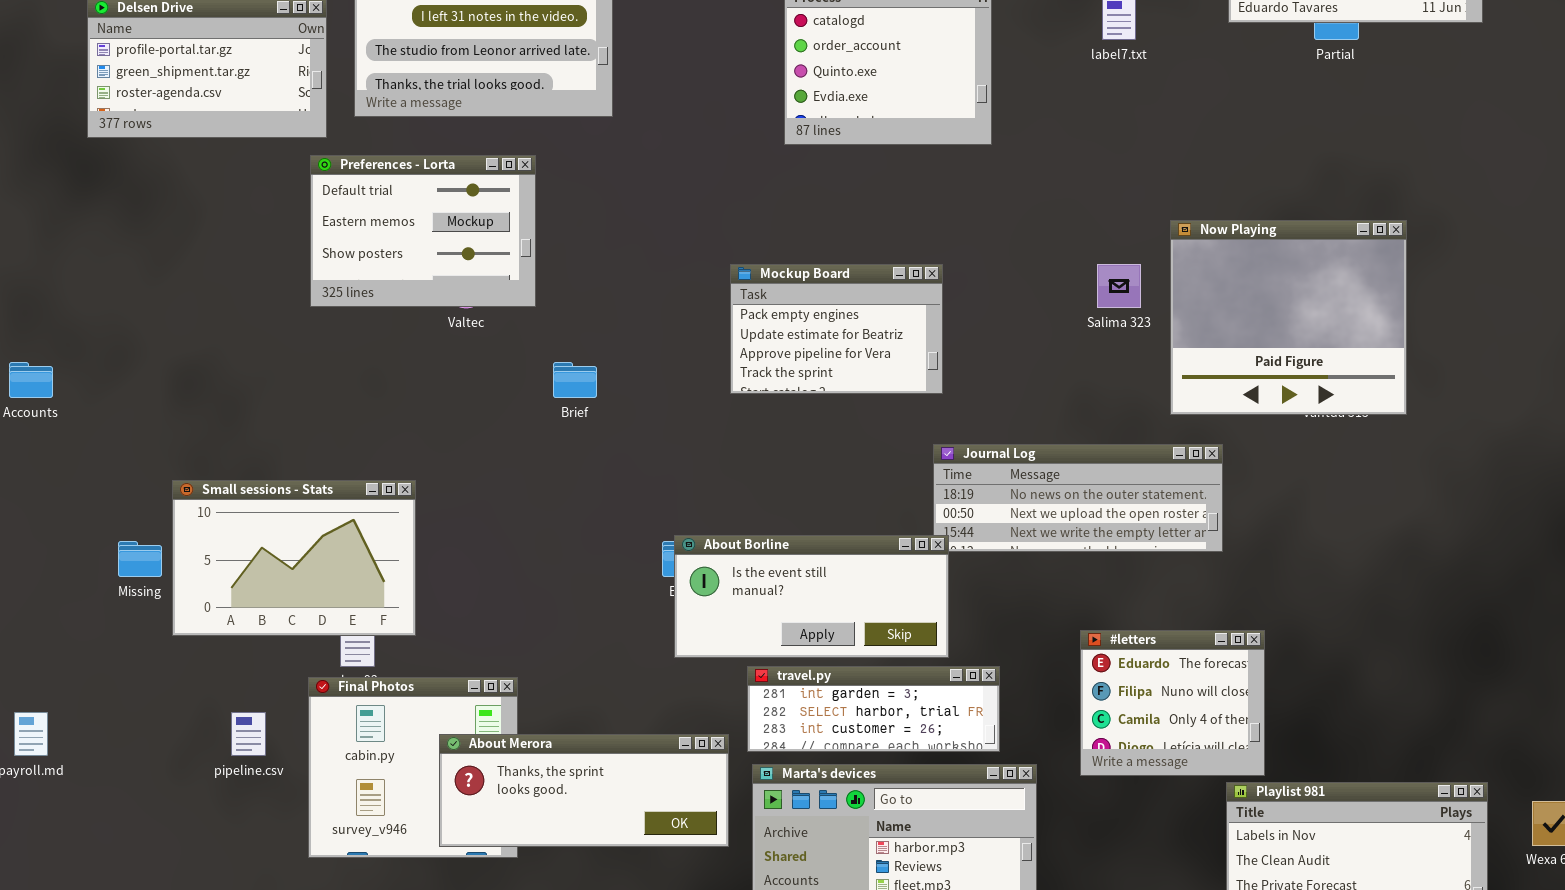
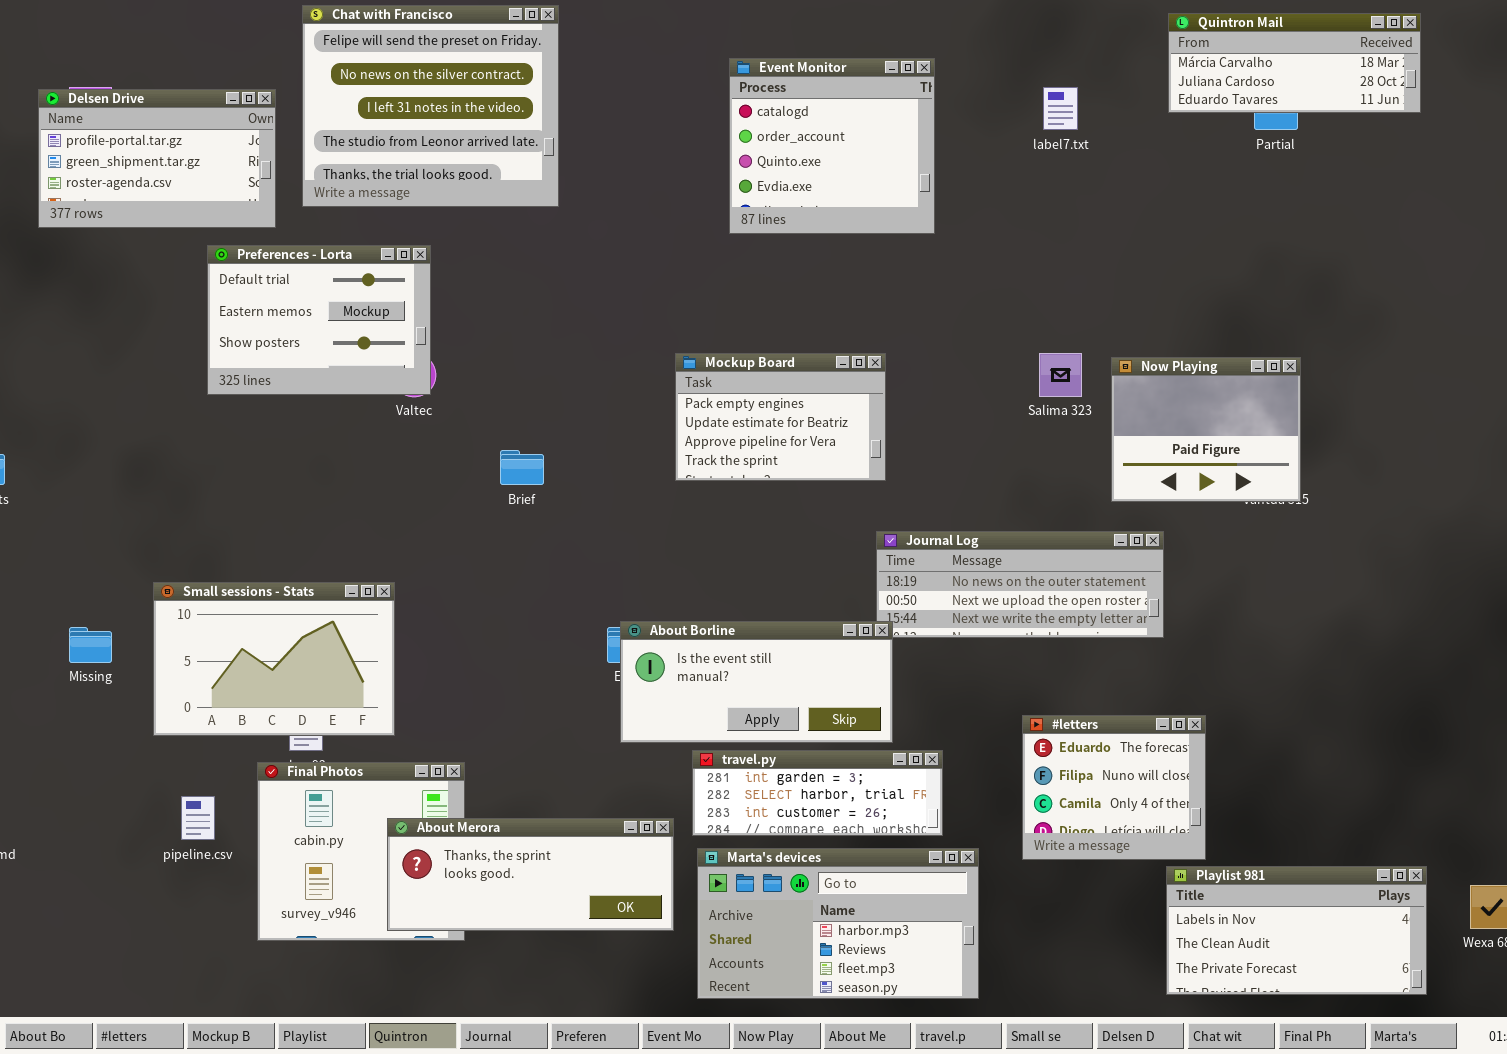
Preferences - Lorta: [310,155,536,307] -> [207,245,431,395], moved
Now Playing: [1170,220,1407,415] -> [1111,357,1301,502], resized
Small sessions - Stats: [172,480,416,636] -> [153,582,395,736], moved

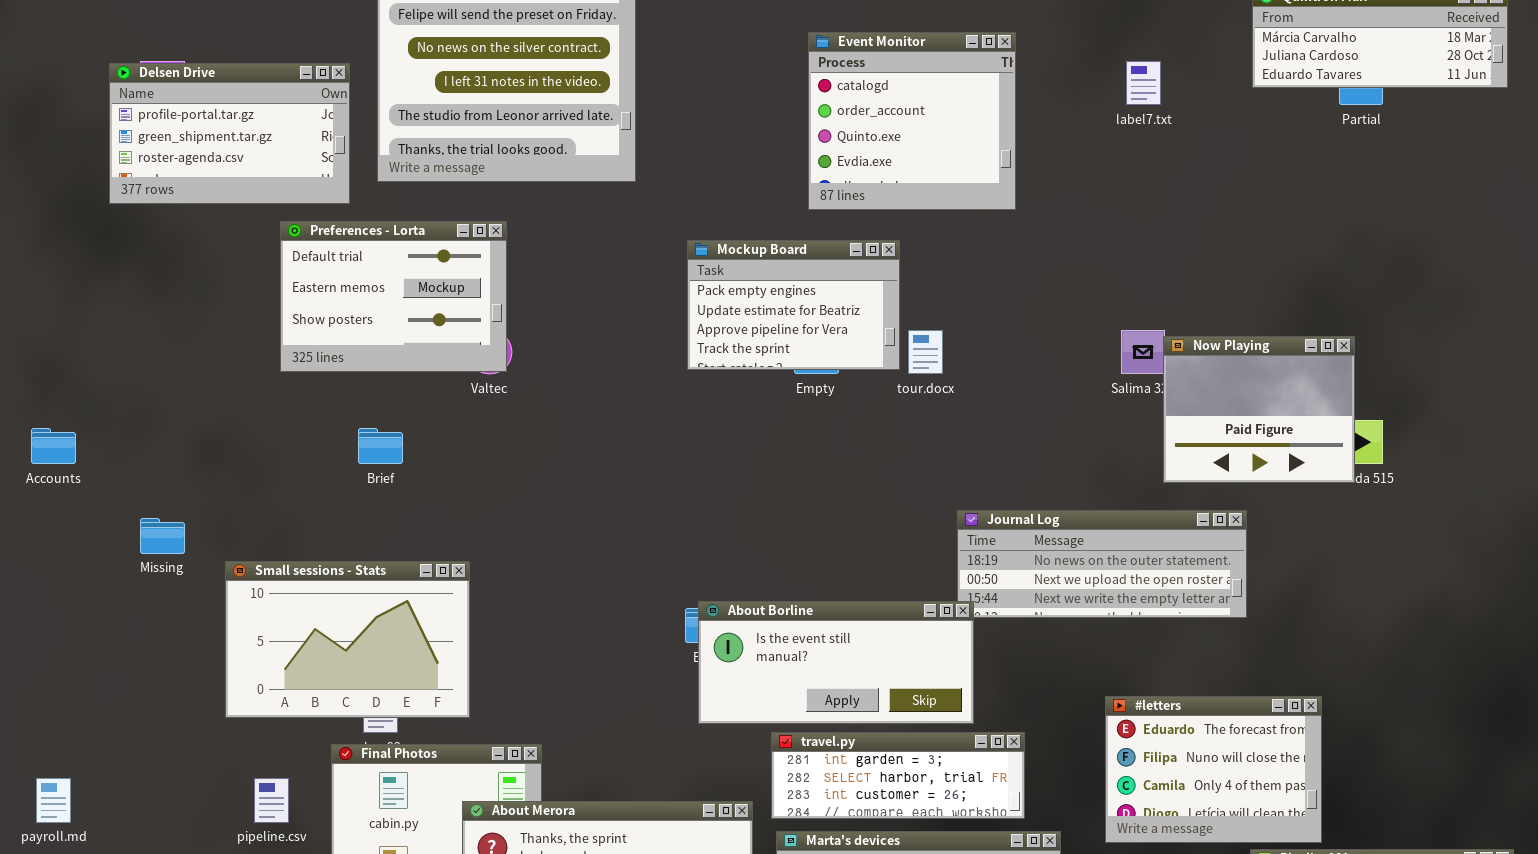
Mockup Board: [675,353,886,481] -> [687,240,900,370], moved
Now Playing: [1111,357,1301,502] -> [1163,336,1355,483], moved
Brief: [500,450,544,485] -> [358,428,403,464], moved
Missing: [69,627,112,663] -> [140,518,185,554], moved
#letters: [1022,715,1206,860] -> [1105,696,1322,843], resized

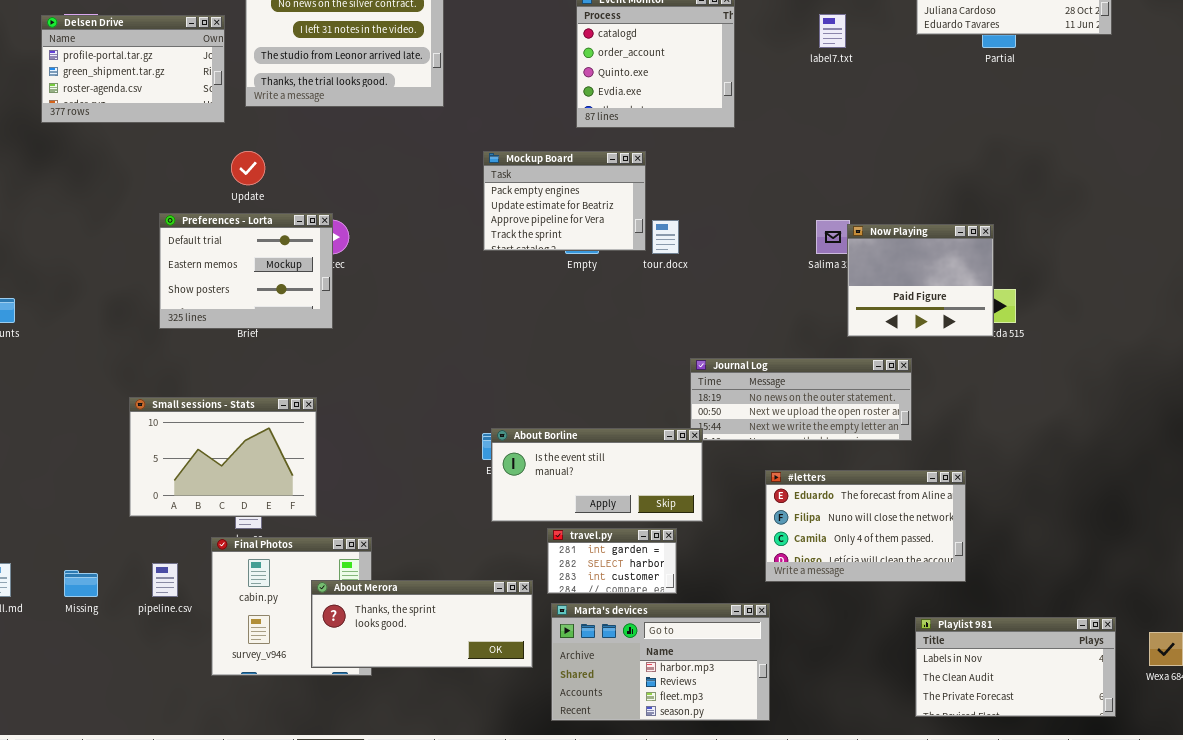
Preferences - Lorta: [280,221,507,372] -> [159,213,333,329], moved
Missing: [140,518,185,554] -> [64,570,98,597], moved
#letters: [1105,696,1322,843] -> [765,470,966,582], moved, resized
travel.py: [771,732,1025,819] -> [547,528,677,594], resized

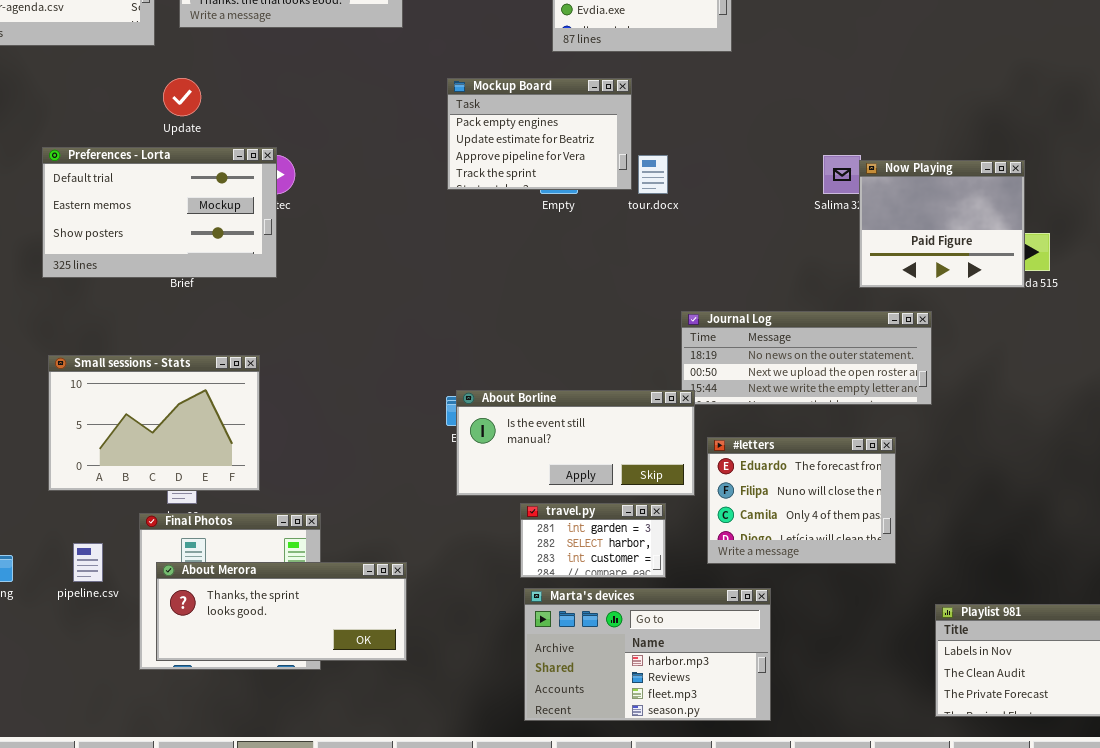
Preferences - Lorta: [159,213,333,329] -> [42,147,277,278], resized
#letters: [765,470,966,582] -> [707,437,896,564], moved, resized
About Merora: [311,580,533,668] -> [156,562,407,661], moved

